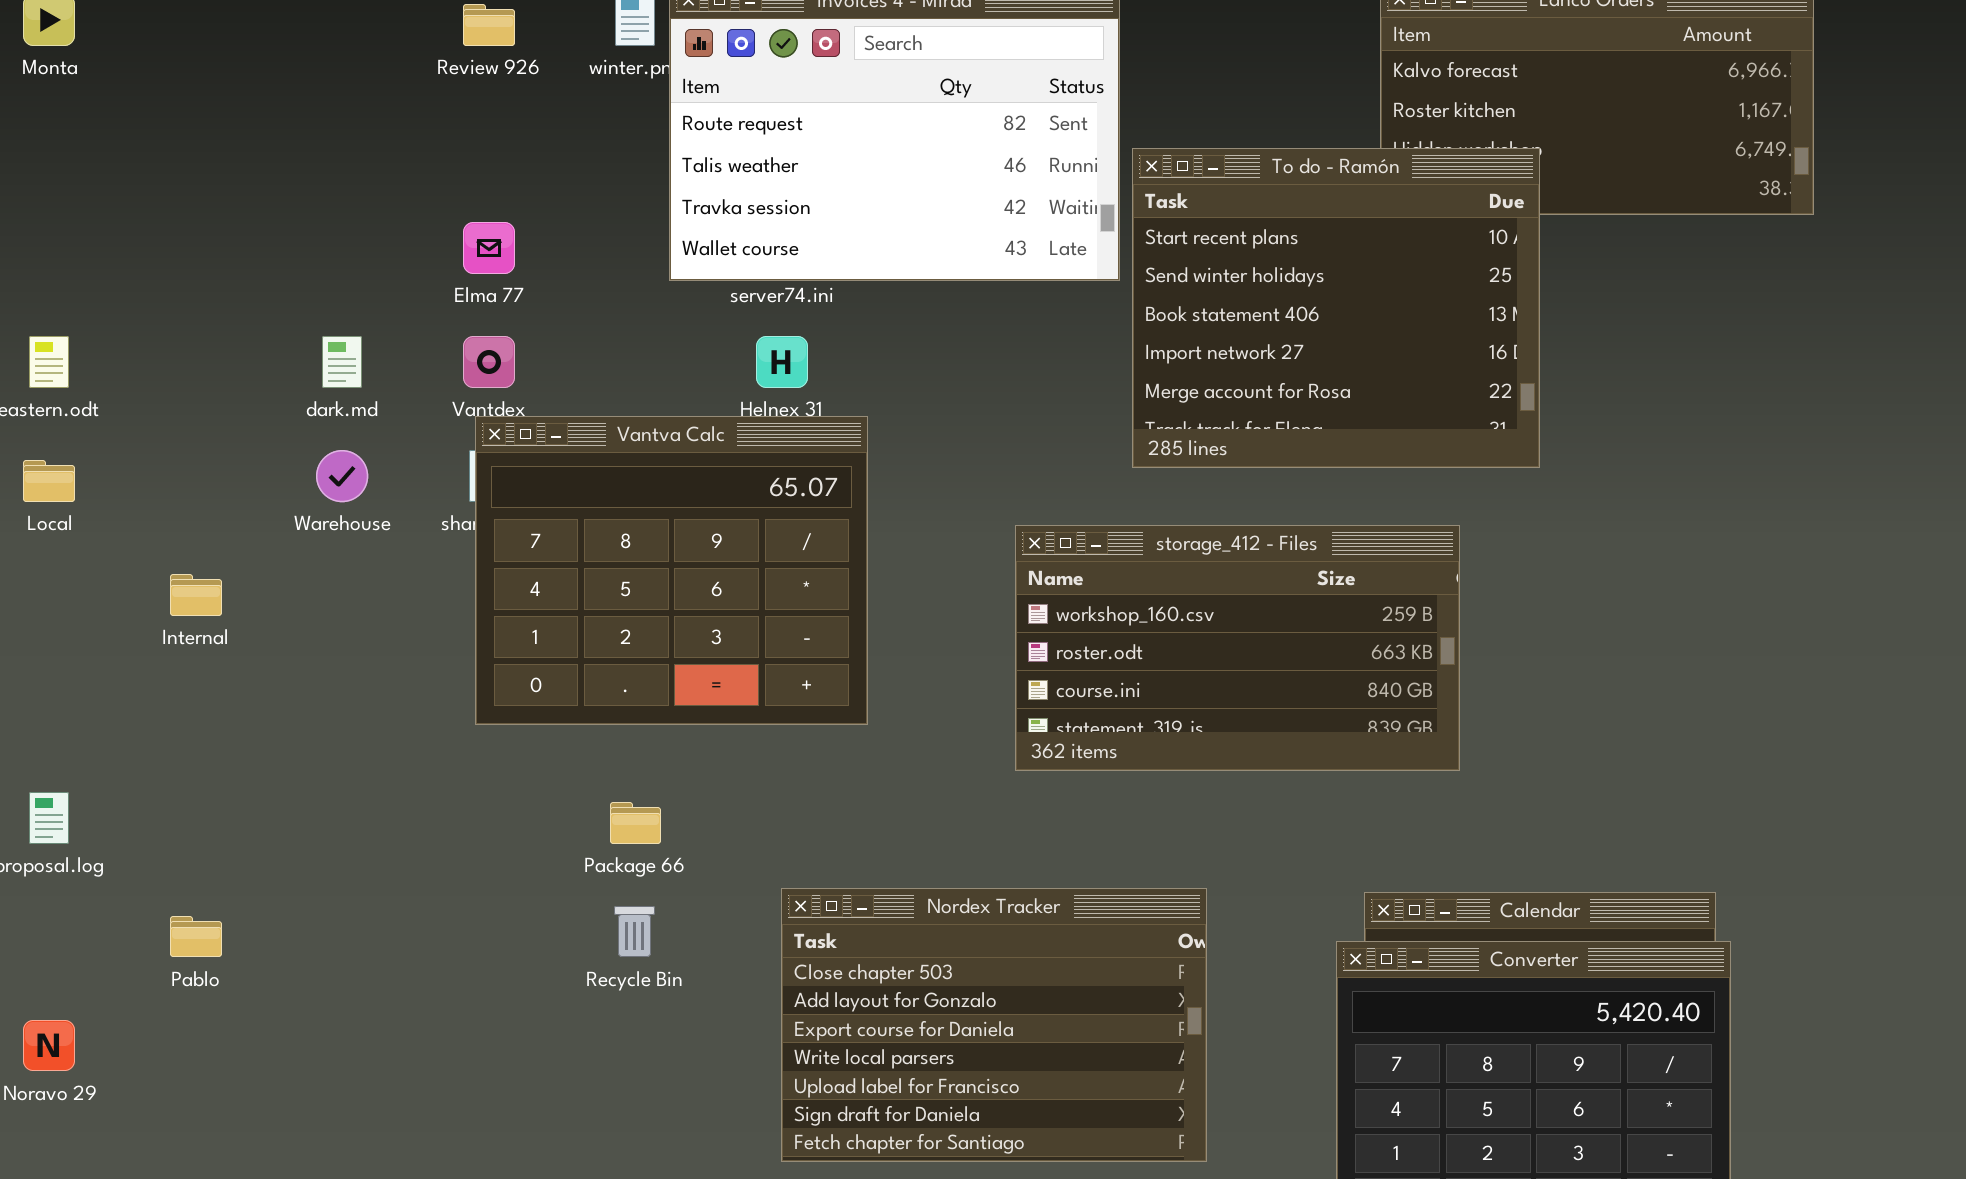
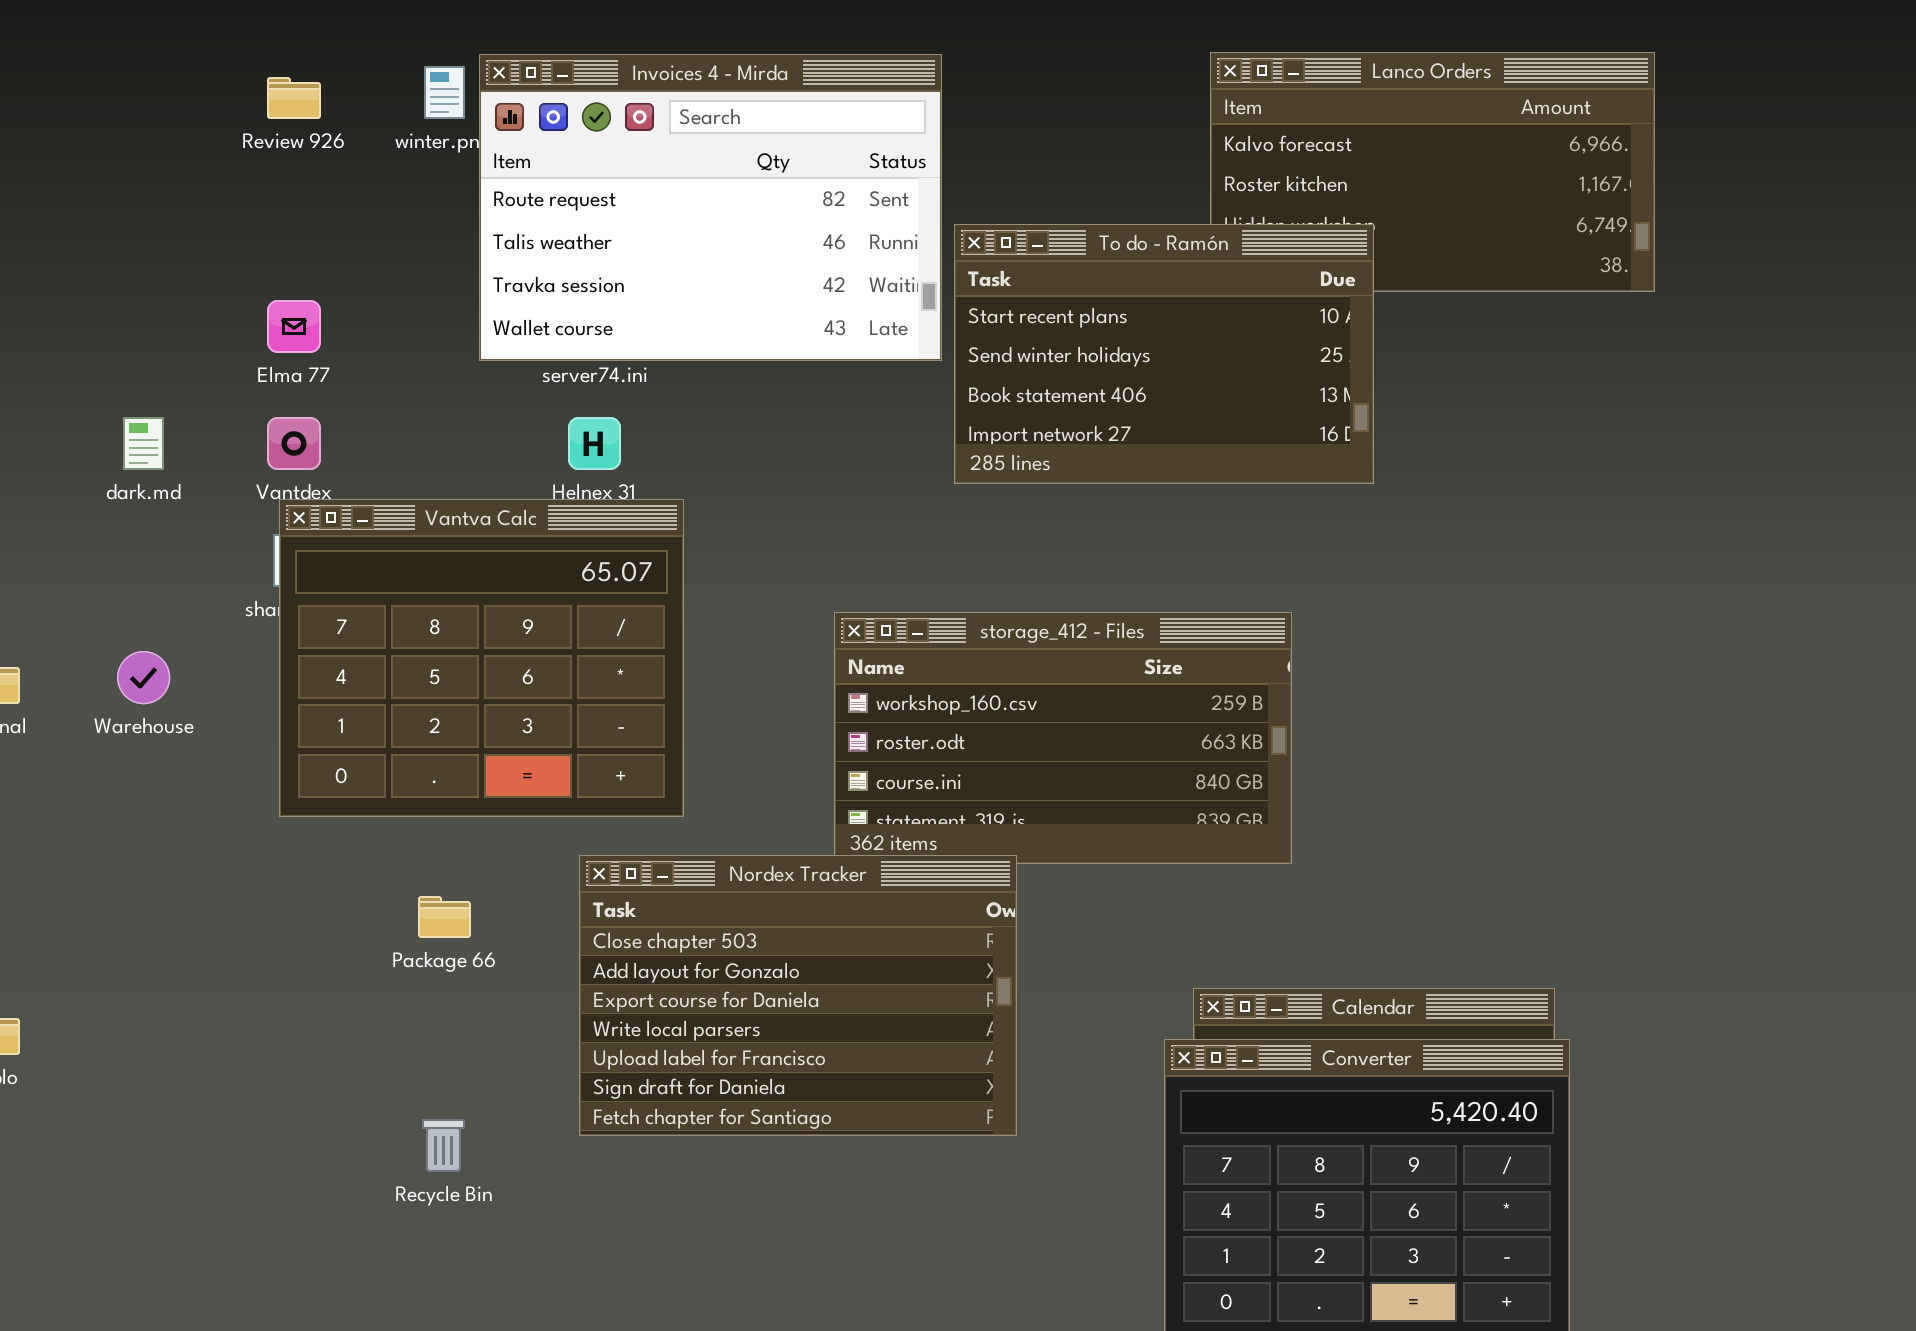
To do - Ramón: [1132,148,1540,468] -> [954,224,1374,484], resized
Warehouse: [316,450,368,502] -> [117,651,170,704], moved
Nordex Tracker: [781,888,1207,1162] -> [579,855,1017,1136], moved
Recycle Bin: [614,906,655,957] -> [422,1119,465,1172], moved

